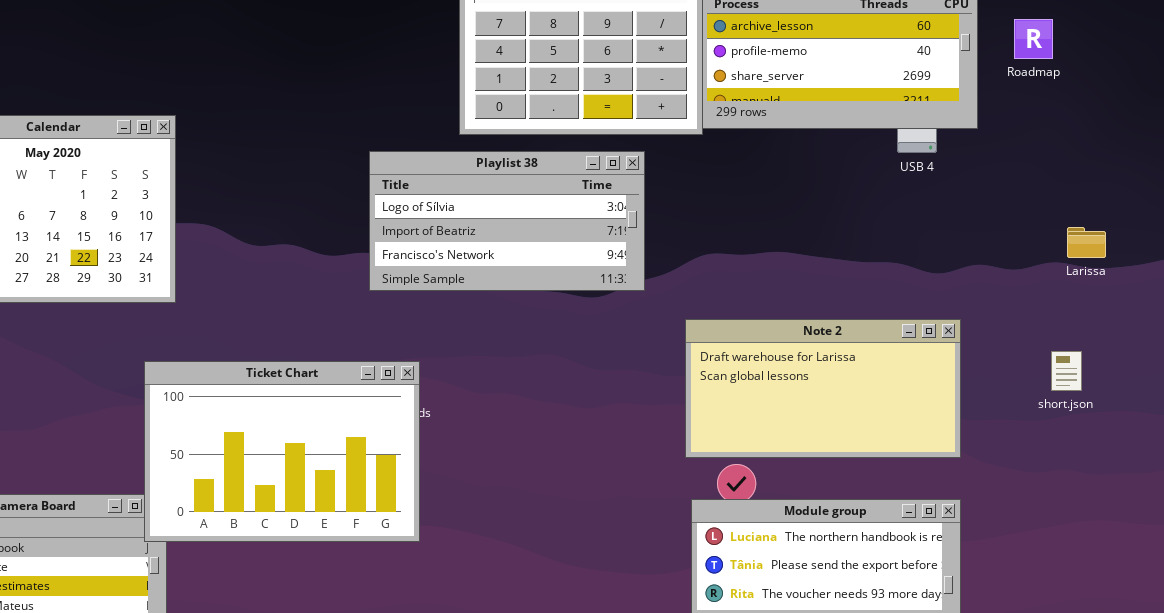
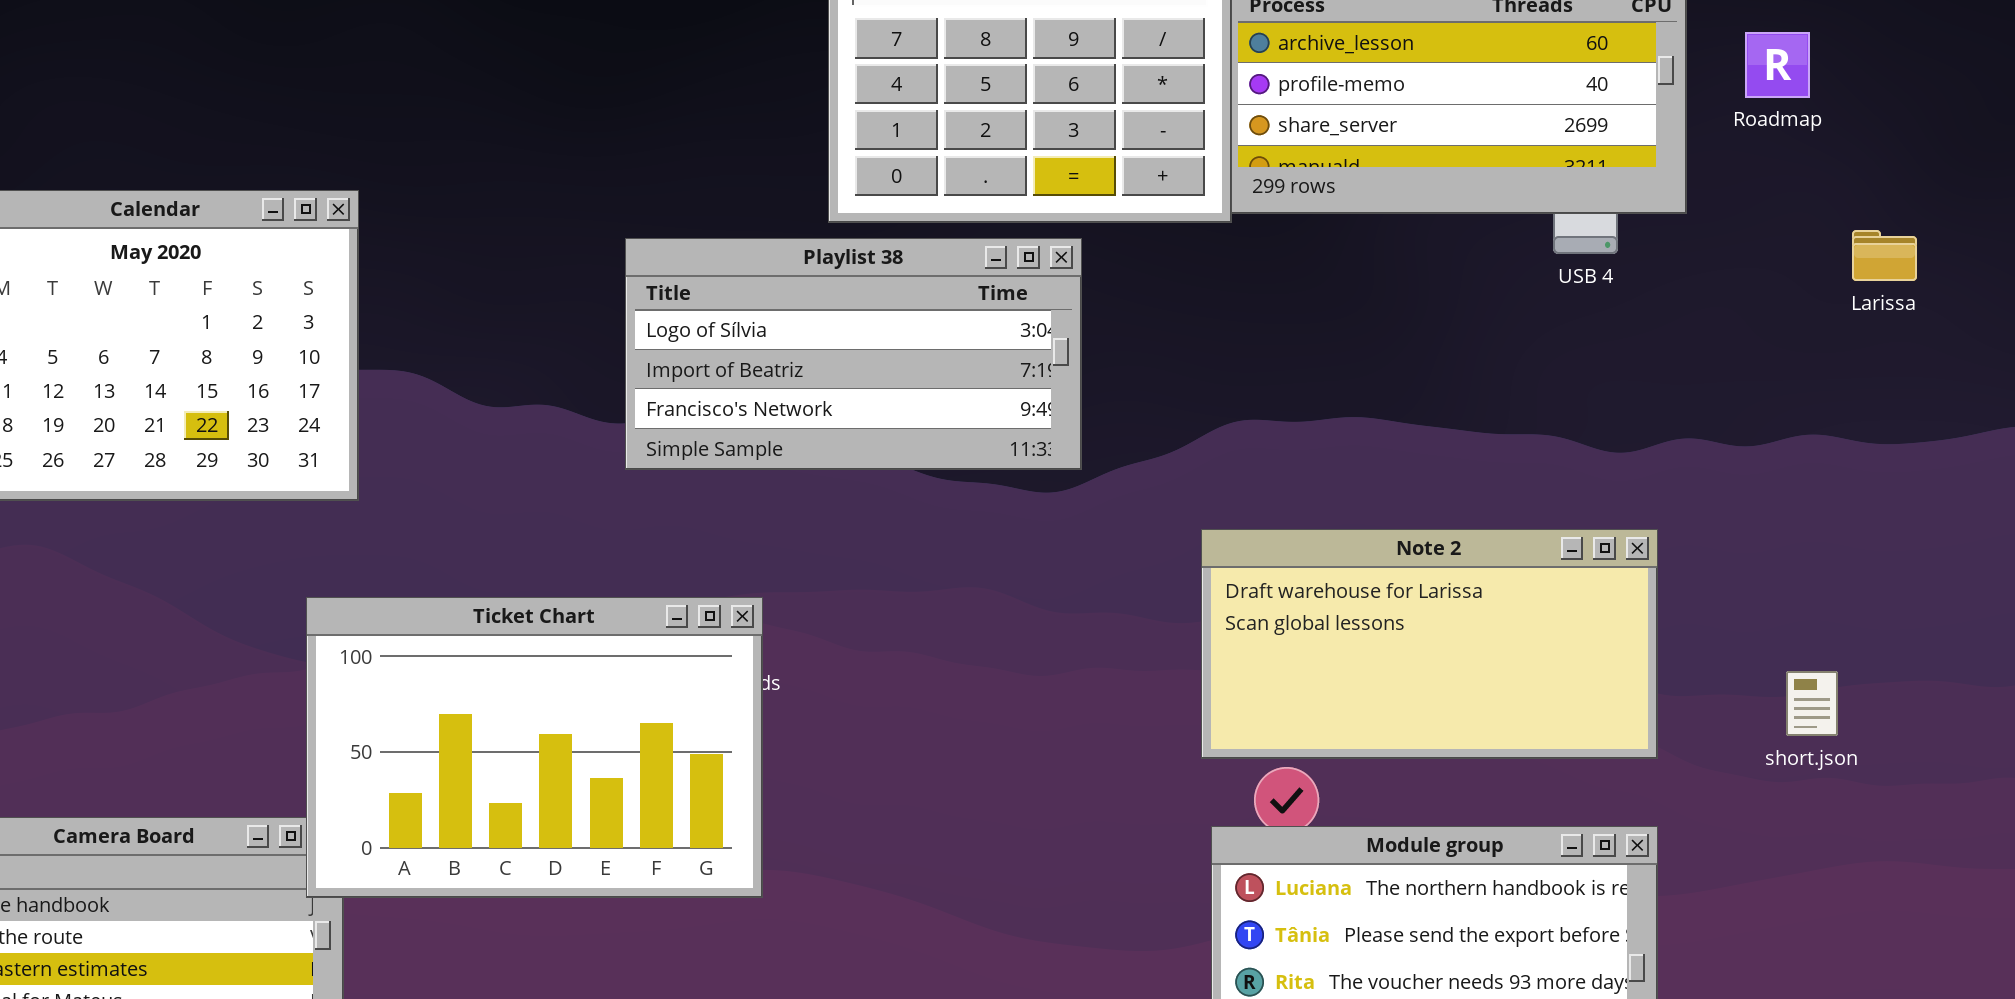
Playlist 38: [369,151,645,291] -> [625,238,1082,470], moved
Larissa: [1067,227,1106,258] -> [1852,230,1917,281], moved
short.json: [1051,351,1082,391] -> [1786,671,1838,736], moved

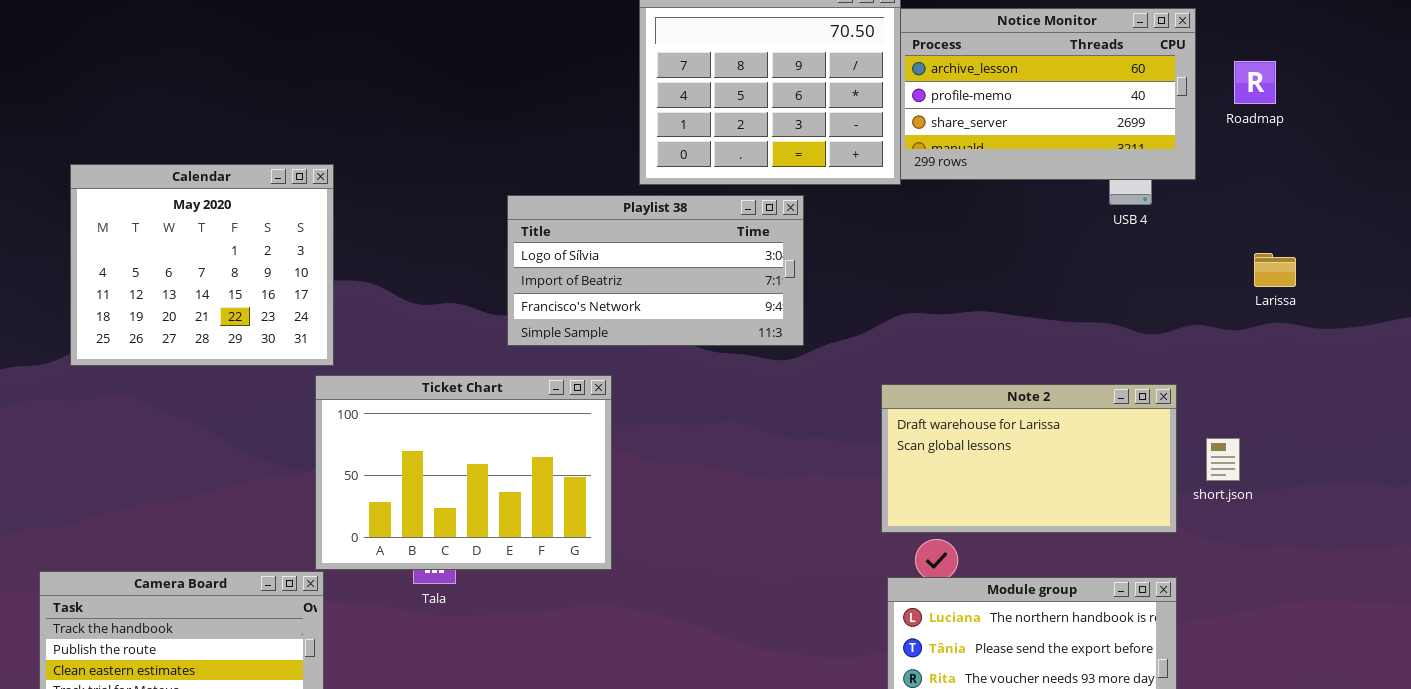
Larissa: [1852,230,1917,281] -> [1254,253,1296,287], moved
Ticket Chart: [306,597,763,898] -> [315,375,612,570], moved
short.json: [1786,671,1838,736] -> [1206,438,1240,481], moved

